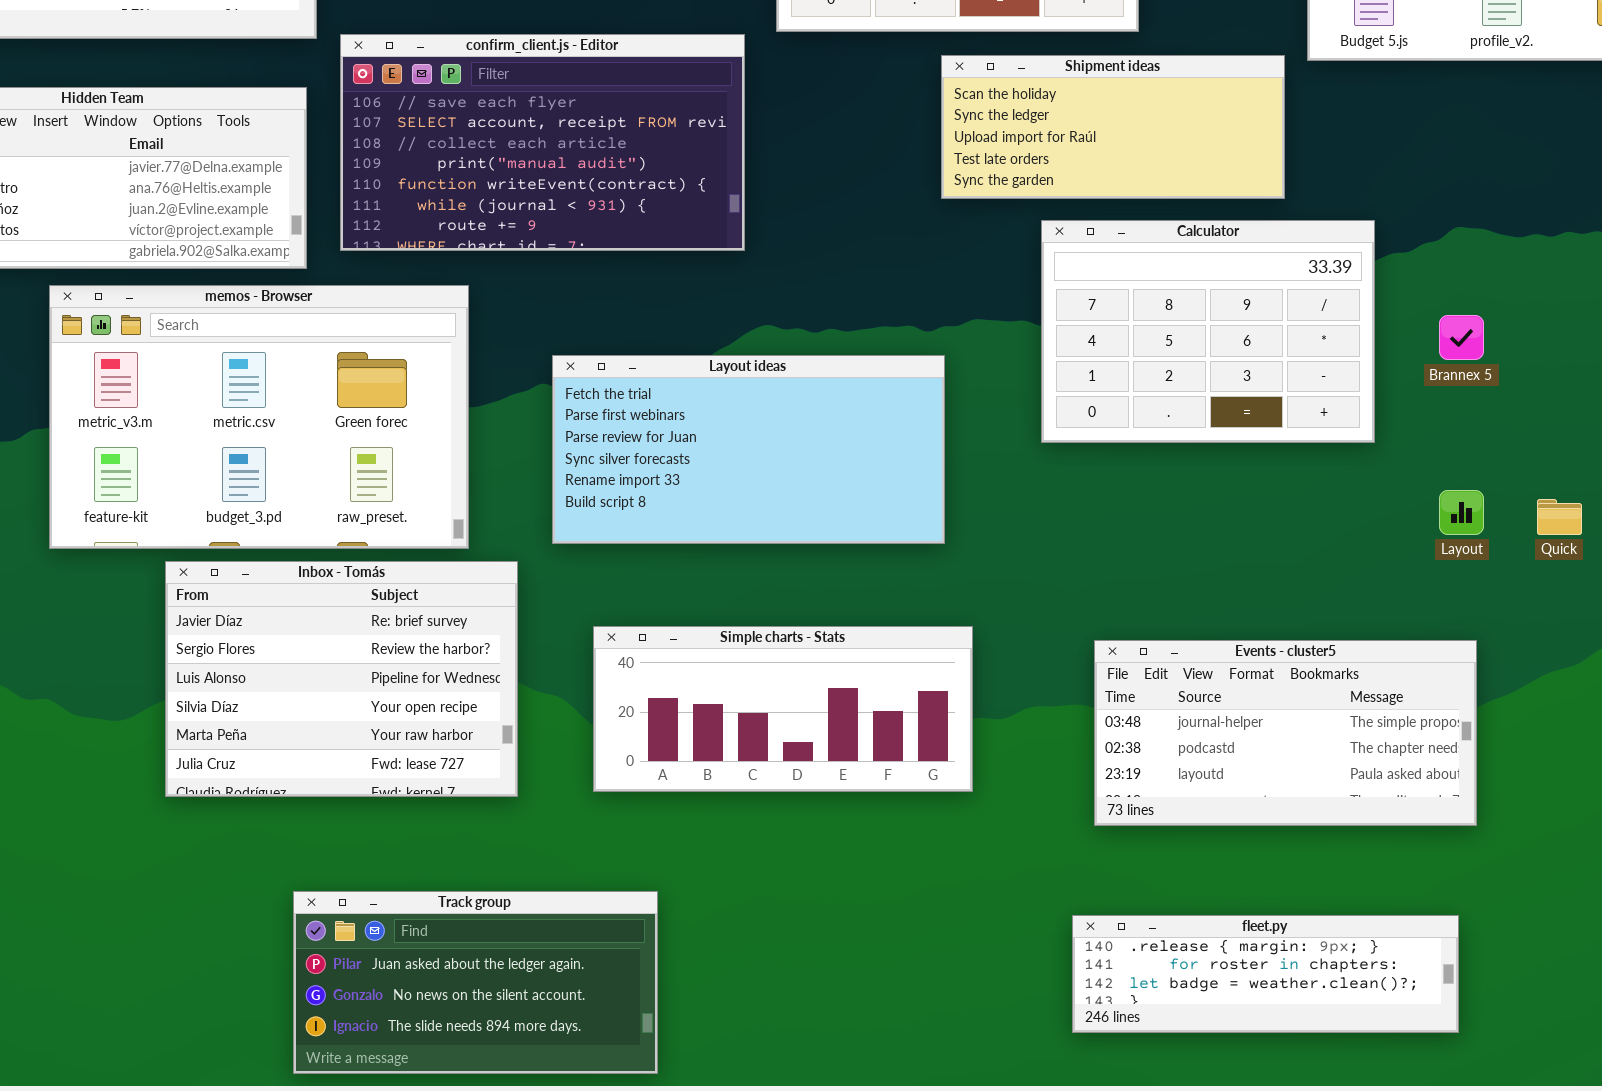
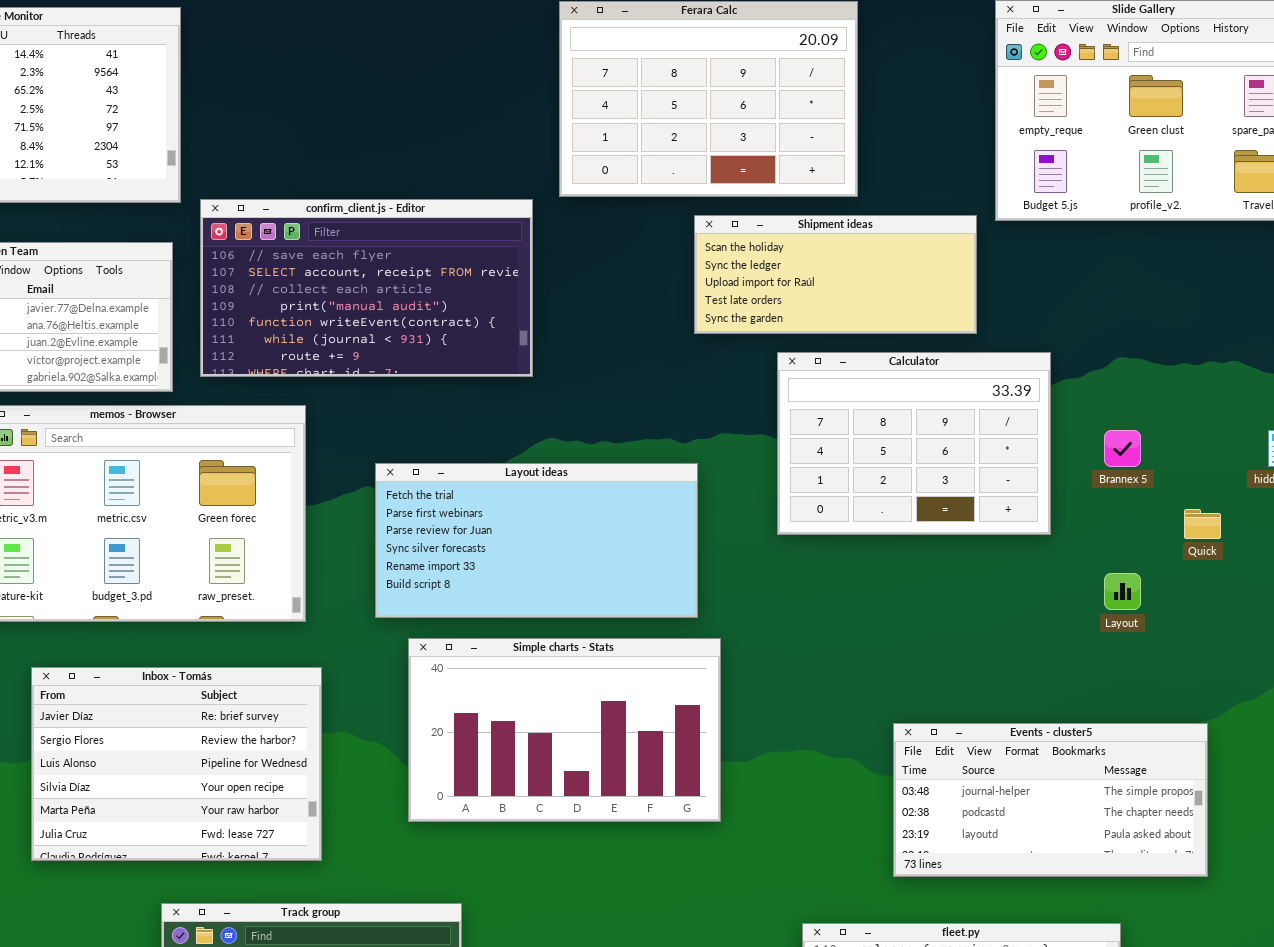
Quick: [1537,499,1582,535] -> [1184,509,1221,539], moved
Inbox - Tomás: [165,561,518,797] -> [31,667,322,861], moved
Simple charts - Stats: [593,626,973,792] -> [408,638,721,822], resized
Events - cluster5: [1094,640,1477,826] -> [893,723,1208,877], moved

